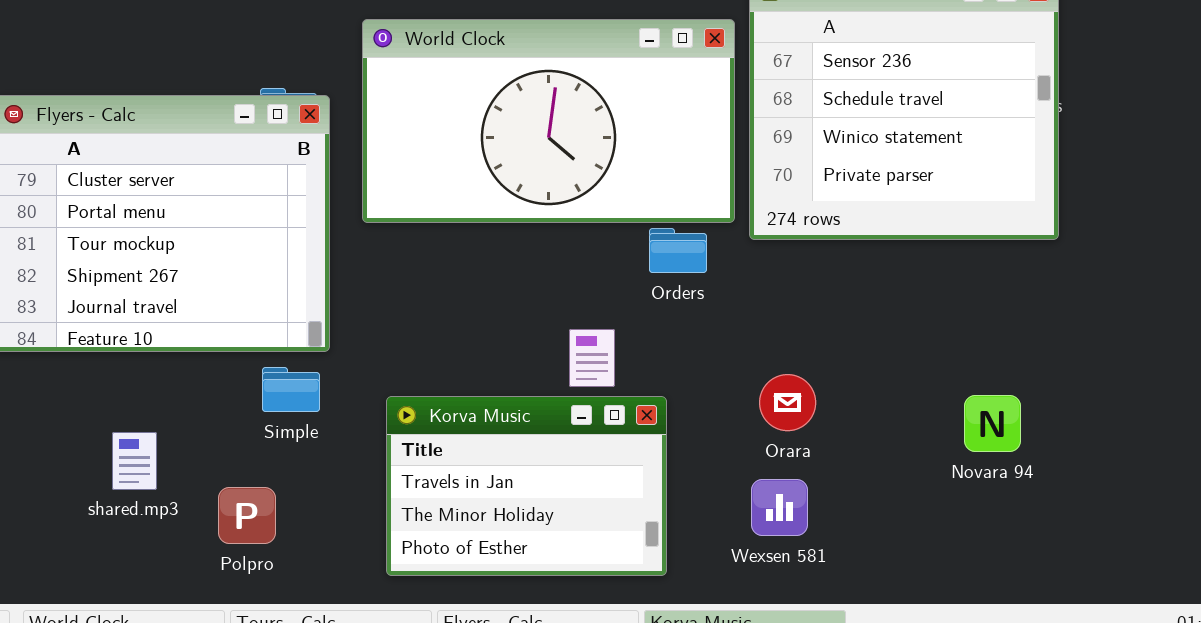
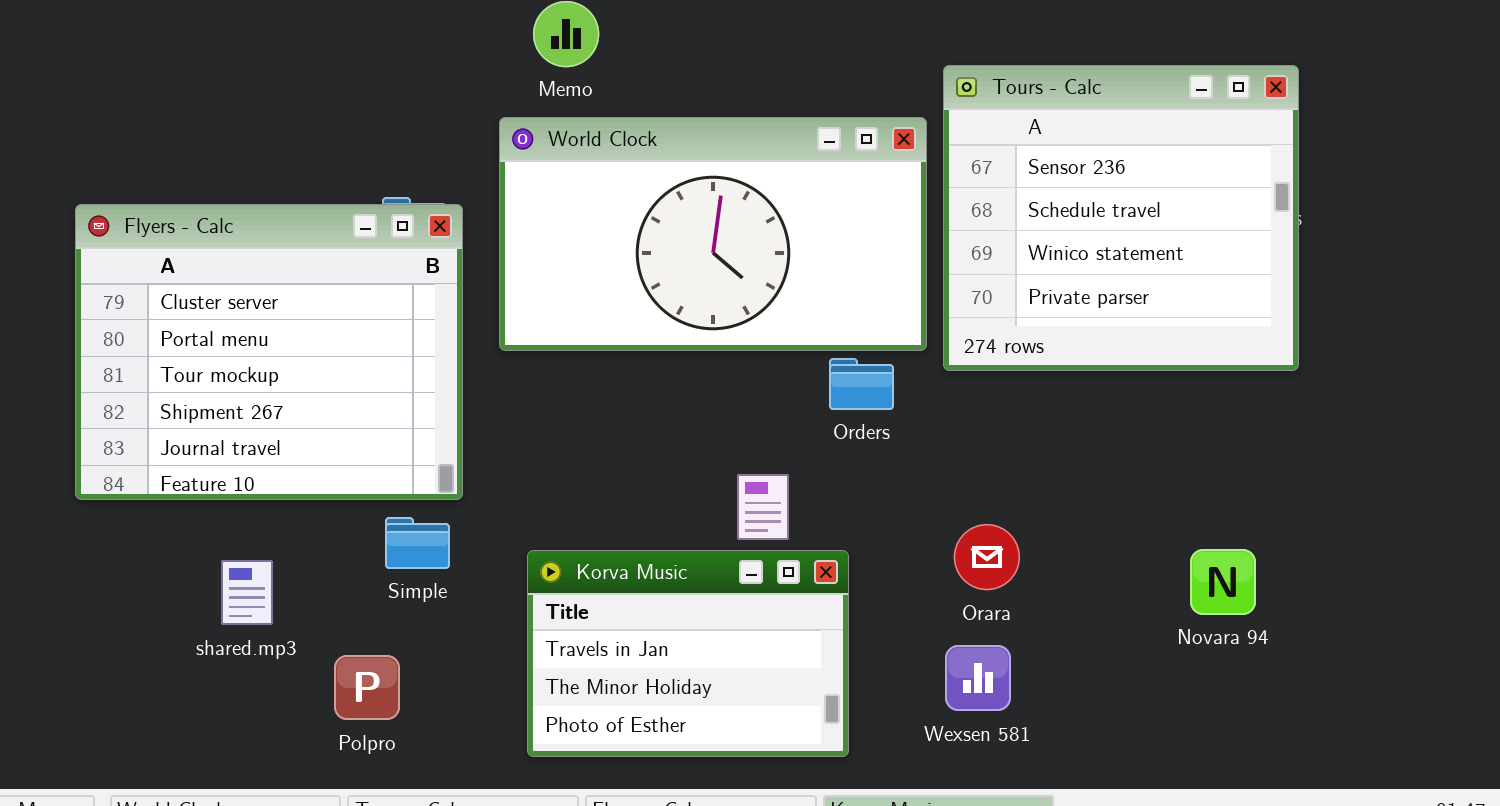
shared.mp3: [112,432,157,490] -> [221,560,273,625], moved

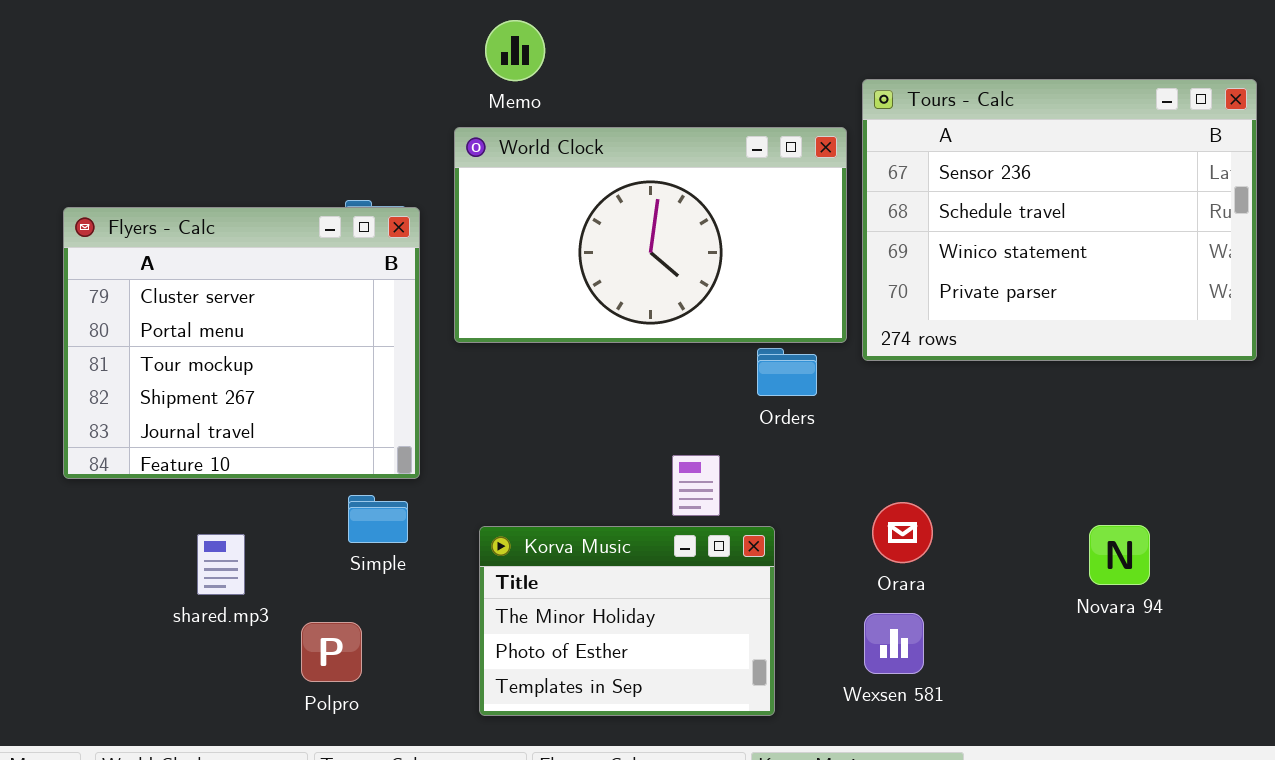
Tours - Calc: [943,65,1299,371] -> [862,79,1257,361], resized
Korva Music: [527,550,849,757] -> [479,526,775,716], scrolled down 1 row

